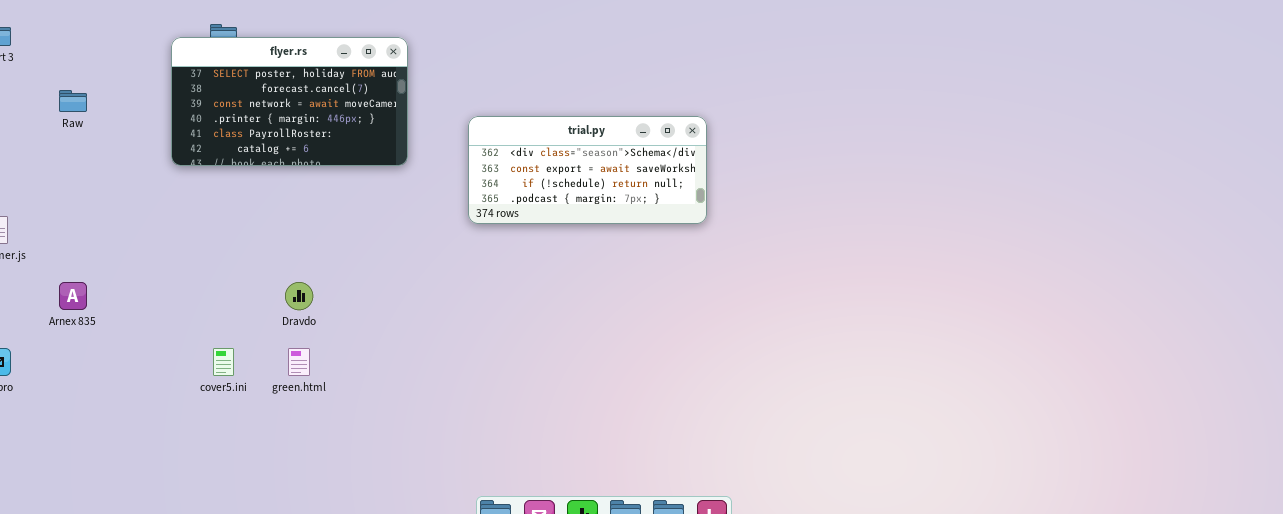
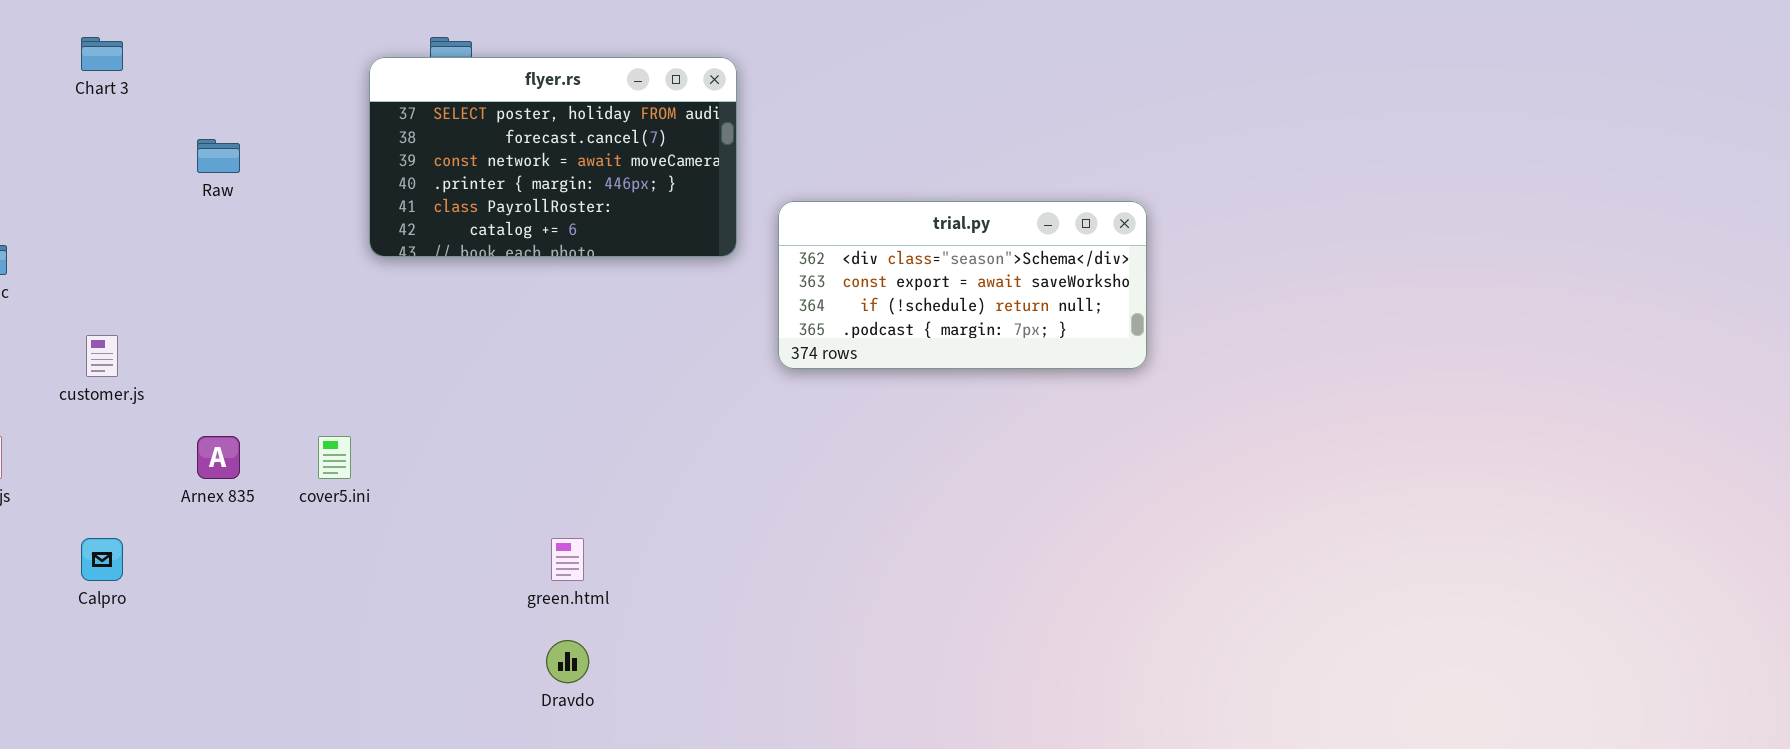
trial.py: [468,116,707,224] -> [778,201,1147,369], moved
Dravdo: [285,282,313,310] -> [546,640,589,683], moved
cover5.ini: [213,348,234,376] -> [318,436,351,479], moved

